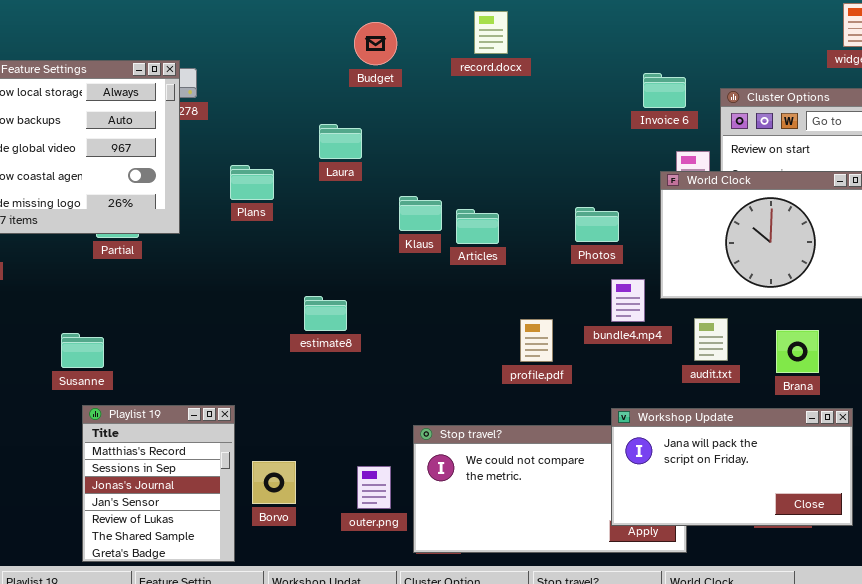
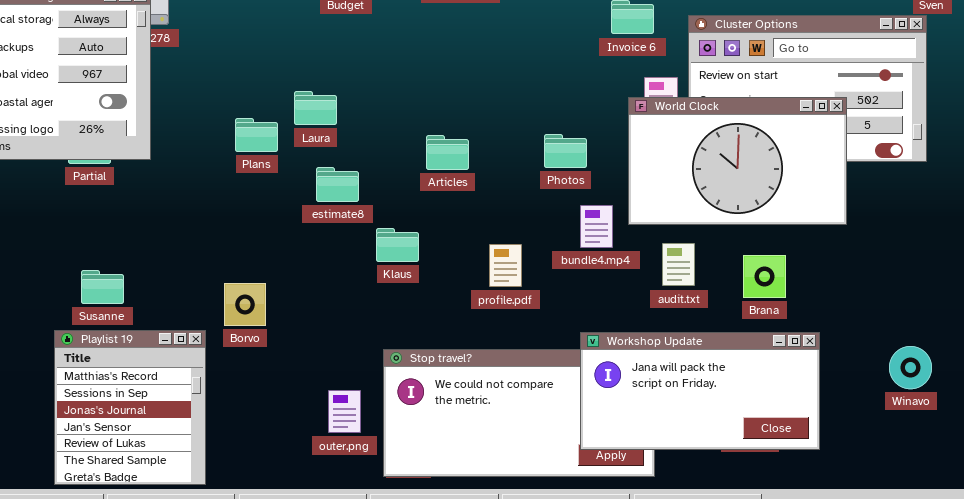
Laura: [319,124,362,159] -> [294,91,337,125], moved
Plans: [230,165,274,200] -> [235,118,278,152], moved
Klaus: [399,196,442,231] -> [376,228,419,262], moved
estimate8: [304,296,347,331] -> [316,167,359,202], moved
Susanne: [61,333,104,368] -> [81,270,124,304], moved
Borvo: [252,461,296,504] -> [224,283,266,326], moved

